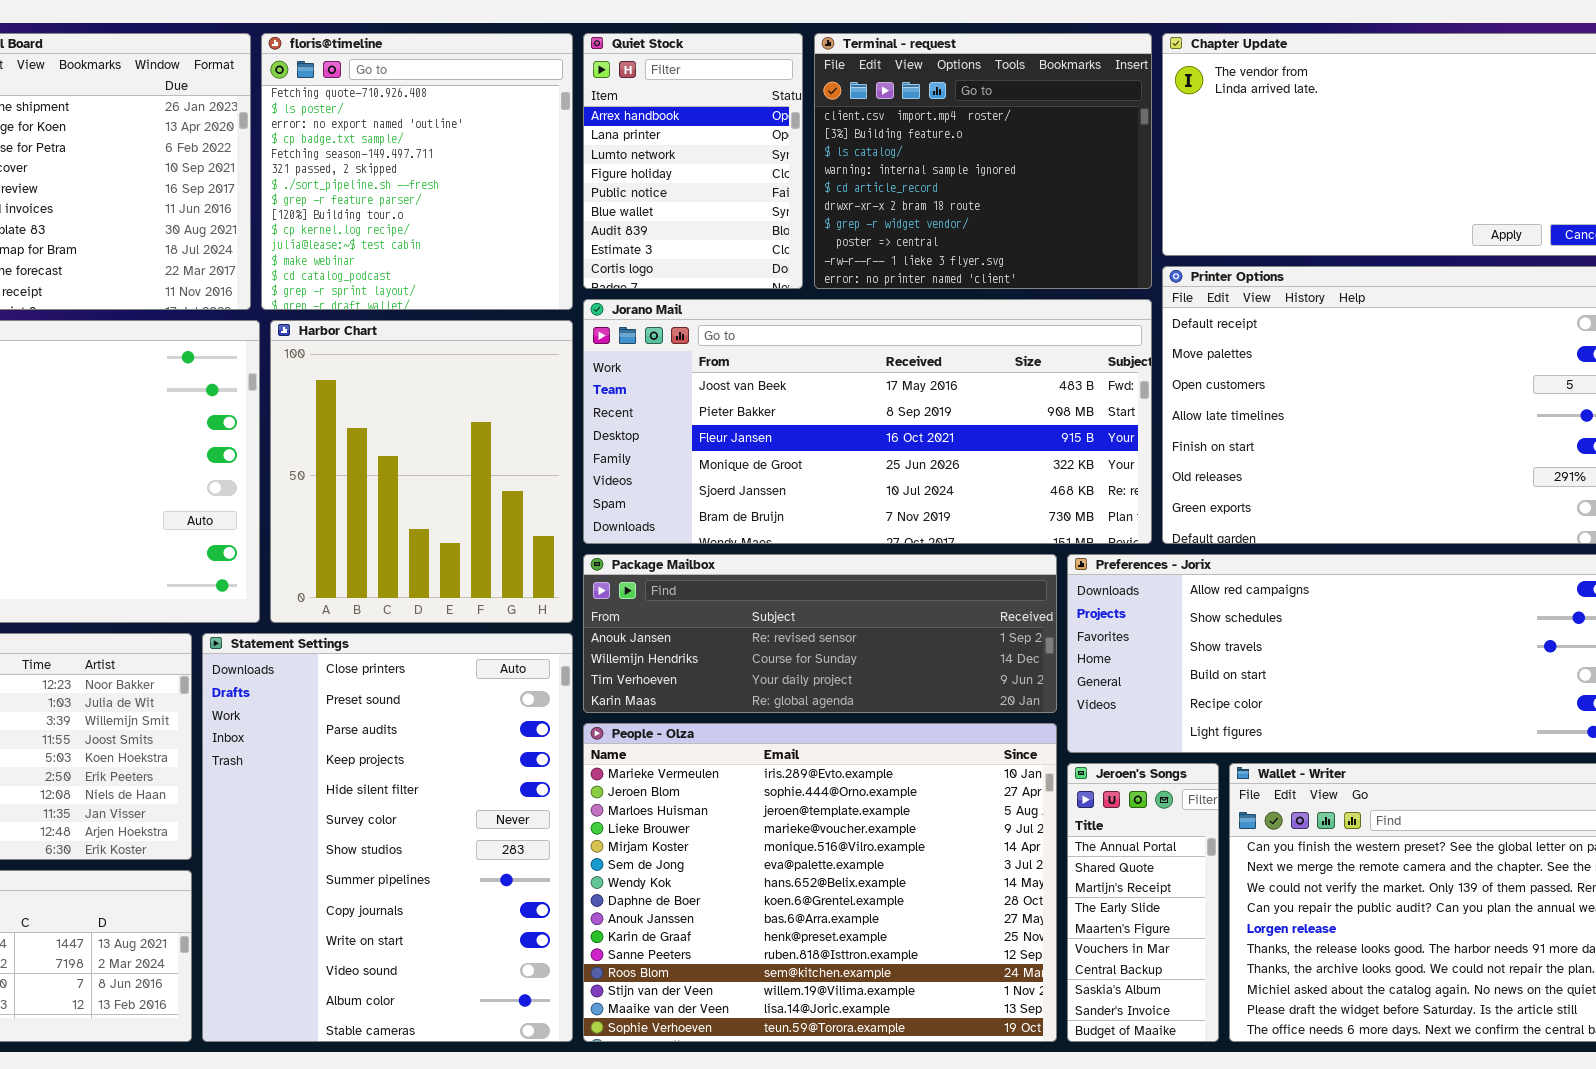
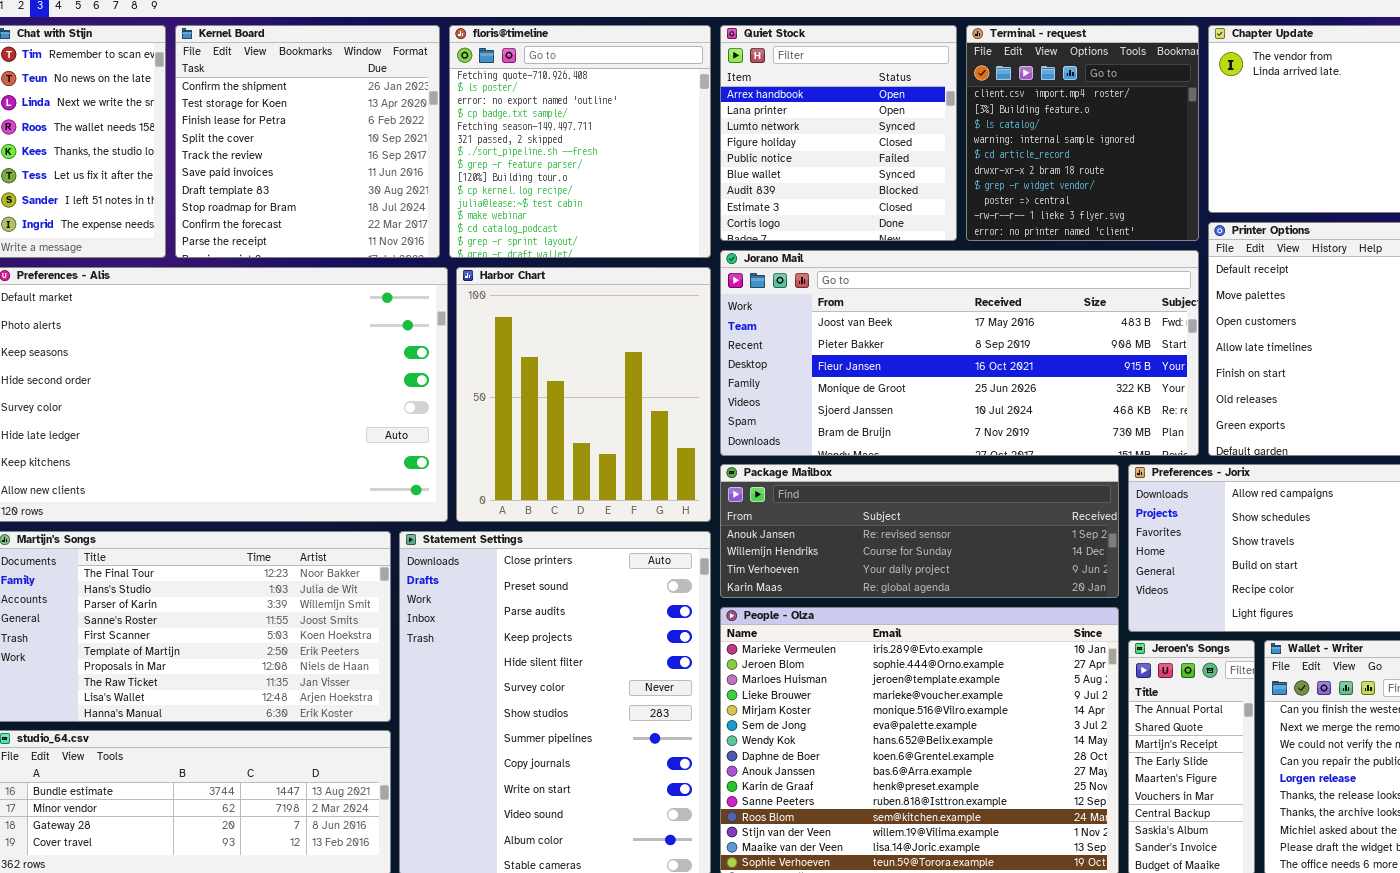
Quiet Stock: [583,33,803,289] -> [720,25,957,241], resized
Terminal - request: [814,33,1152,289] -> [966,25,1199,241], resized

